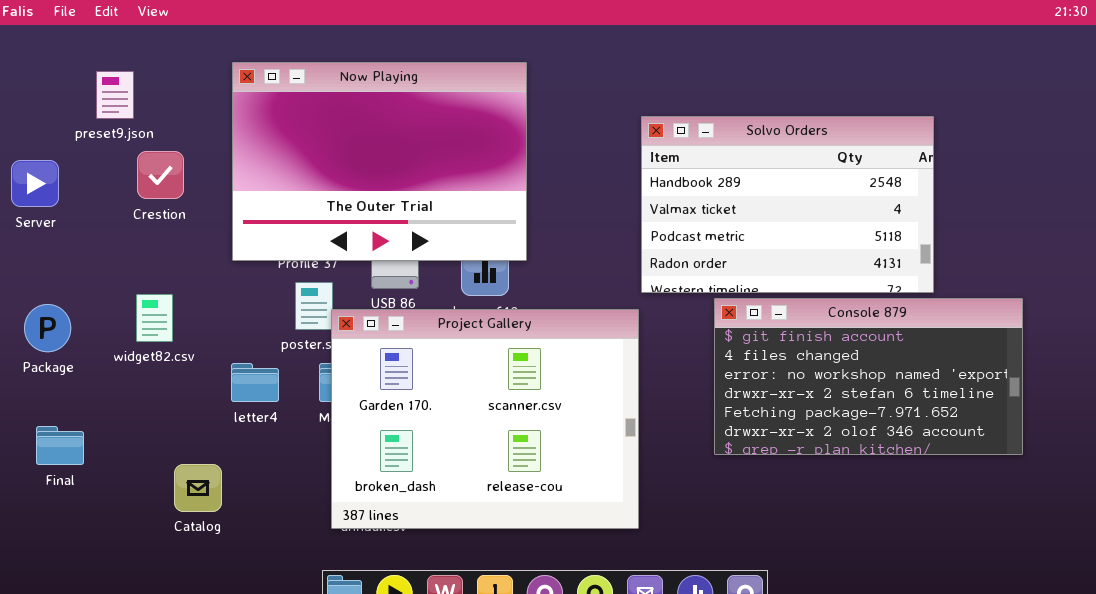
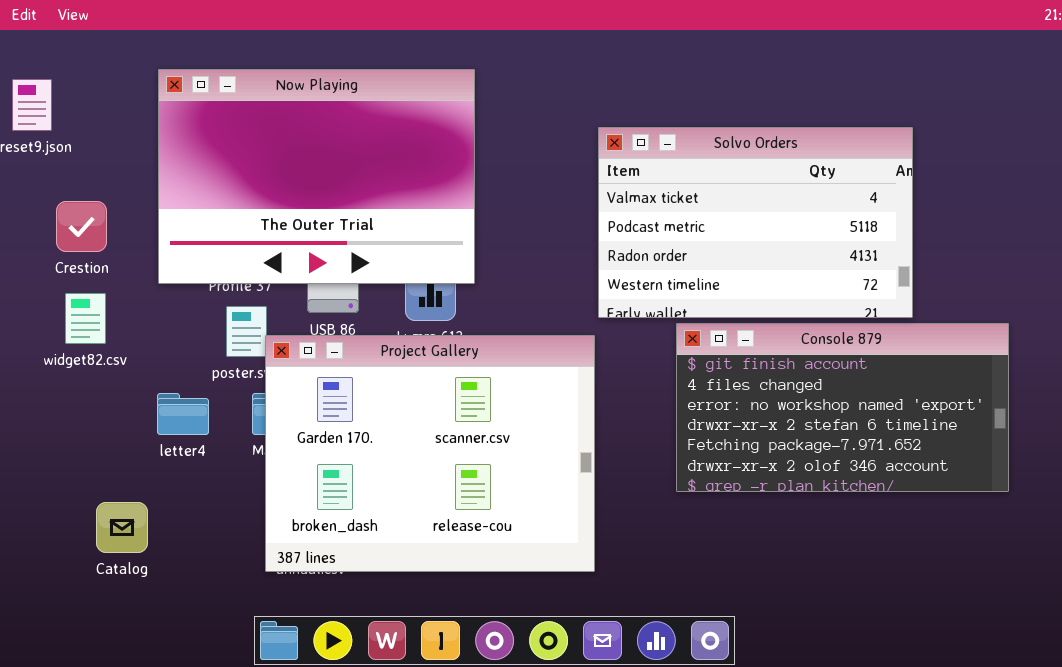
Solvo Orders: [641,116,934,293] -> [598,127,913,318], scrolled down 1 row
Crestion: [137,151,184,199] -> [56,201,107,252], moved
widget82.csv: [136,294,173,342] -> [65,293,106,344], moved

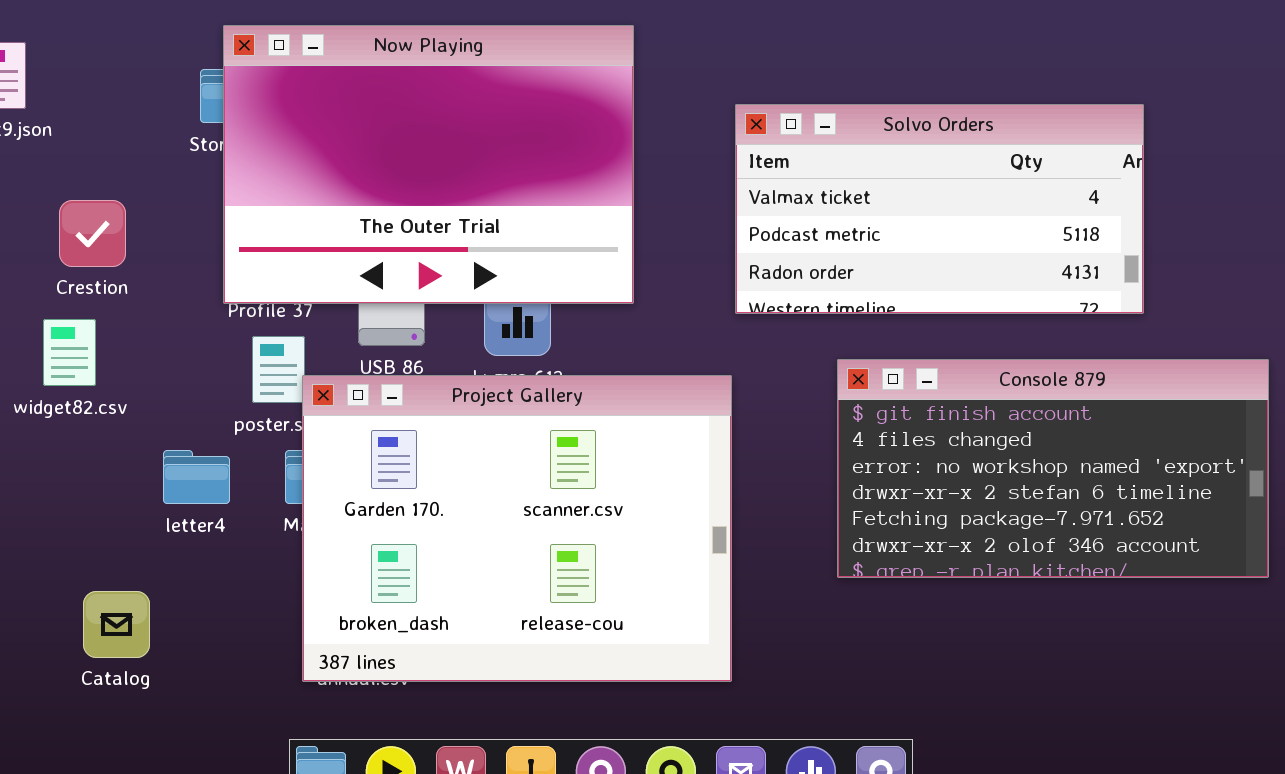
Now Playing: [158,69,475,284] -> [223,25,634,304], moved
Solvo Orders: [598,127,913,318] -> [735,104,1144,314], resized
Crestion: [56,201,107,252] -> [59,200,126,267], moved

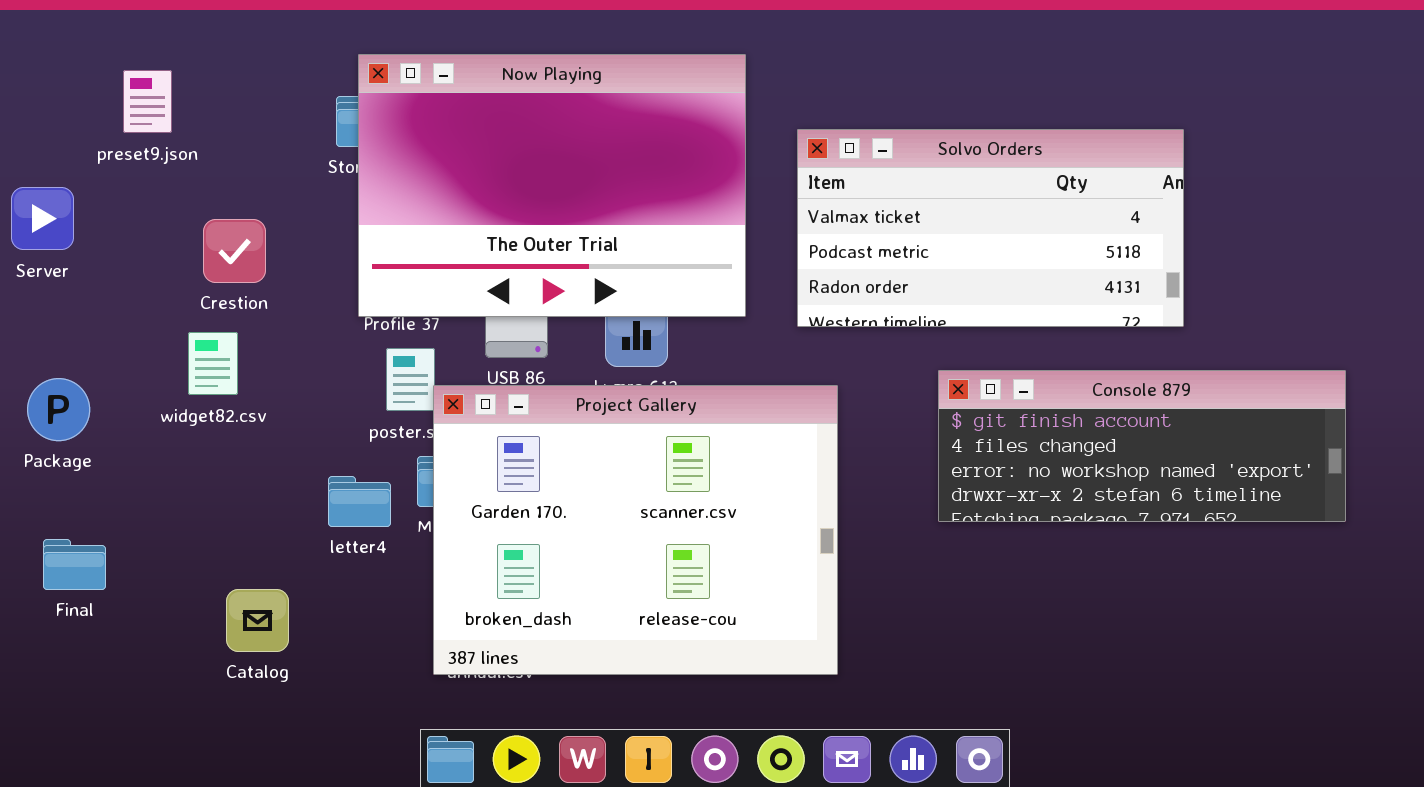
Solvo Orders: [735,104,1144,314] -> [797,129,1184,327], moved
Console 879: [837,359,1269,578] -> [938,370,1346,522], resized
letter4: [163,450,230,504] -> [328,476,391,527], moved

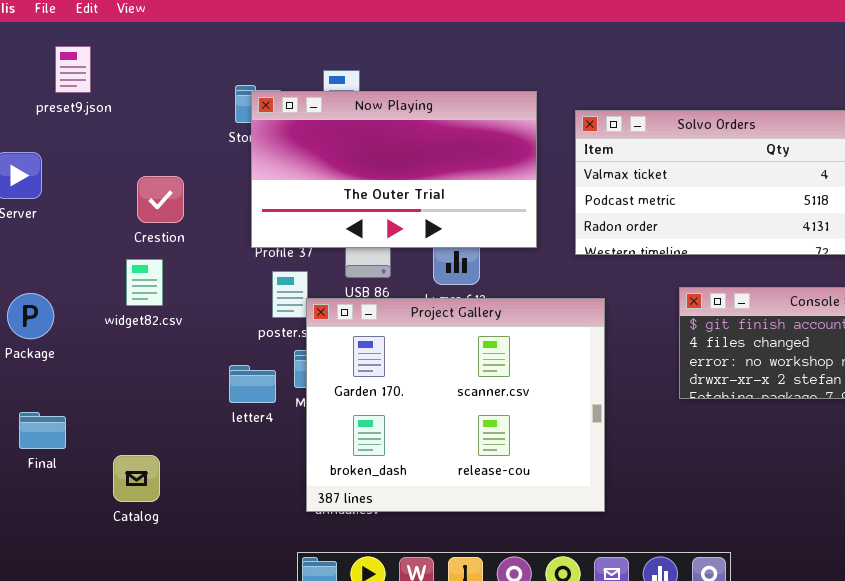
Now Playing: [358,54,746,317] -> [251,91,537,248], resized
preset9.json: [123,70,172,133] -> [55,46,91,93], moved
Catalog: [226,589,289,652] -> [113,455,160,502], moved

